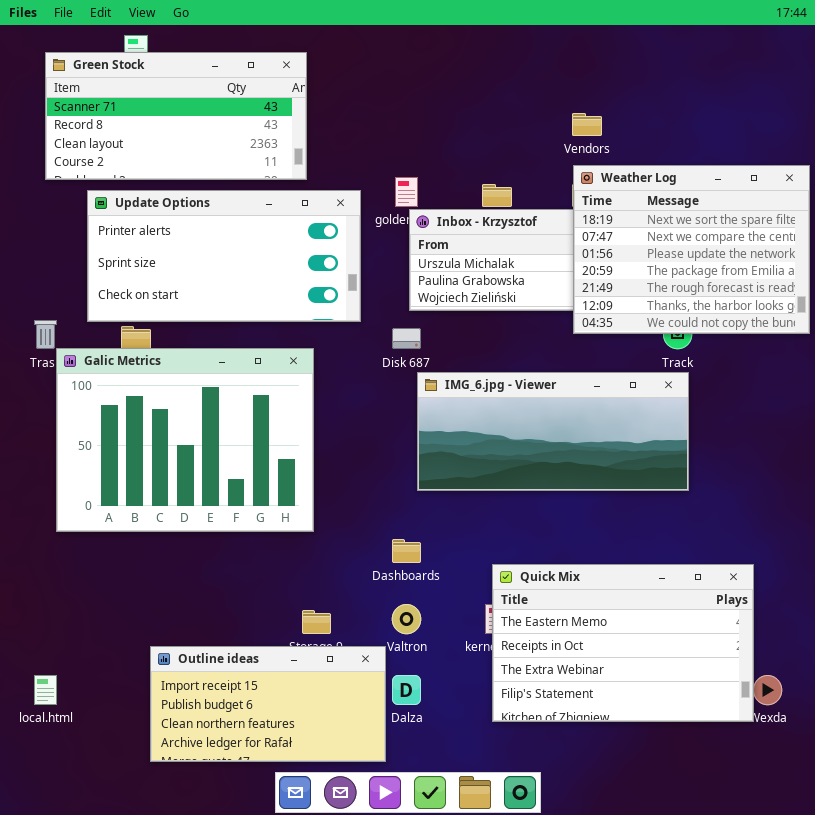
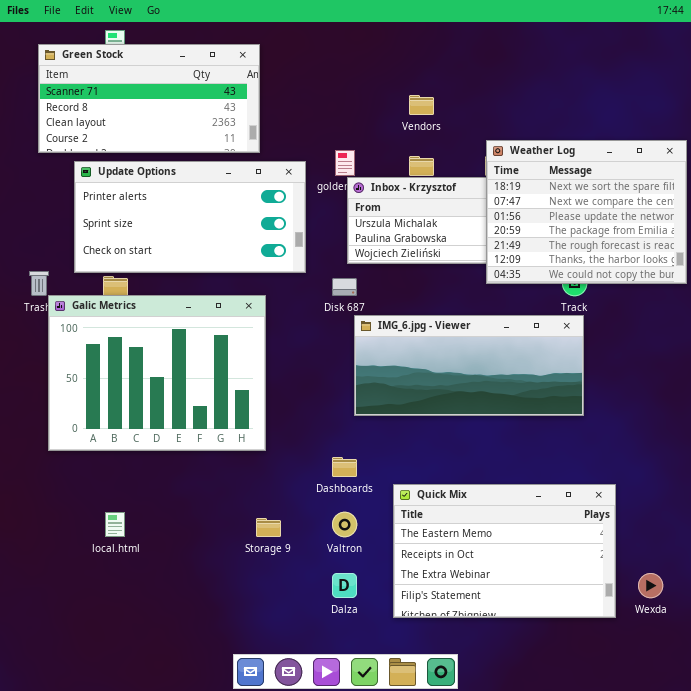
Vendors: [572,113,602,136] -> [409,95,434,115], moved
Quick Mix: [492,564,754,722] -> [393,484,616,618], moved
Outline ideas: [150,646,386,762] -> none, closed
local.html: [34,675,57,705] -> [105,512,125,537], moved

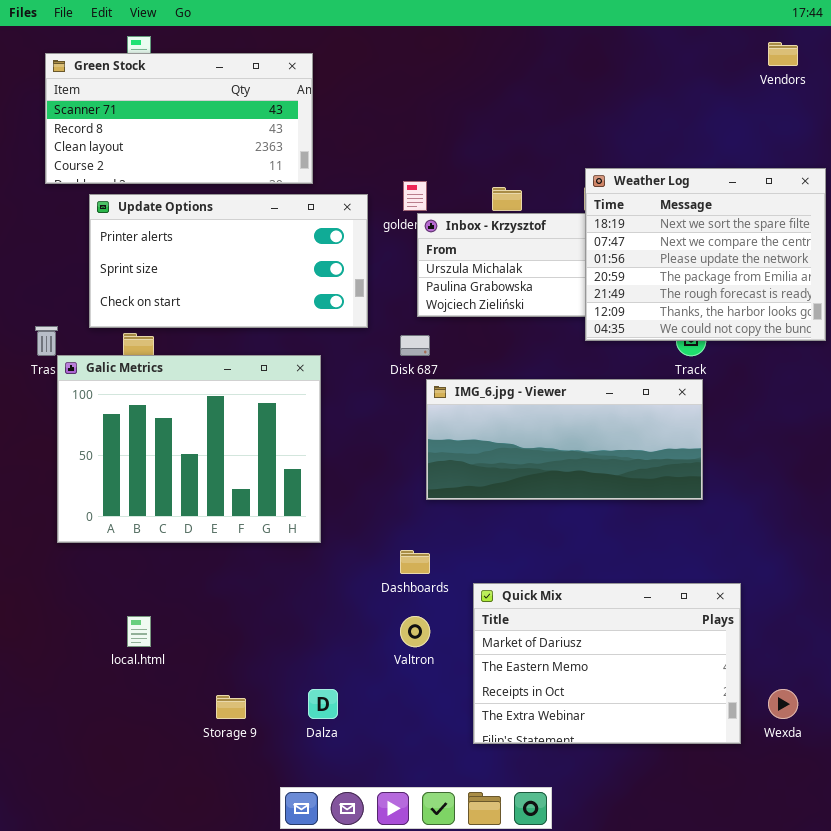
Vendors: [409,95,434,115] -> [768,42,798,66], moved
Quick Mix: [393,484,616,618] -> [473,583,741,744], scrolled up 1 row
Storage 9: [256,518,281,537] -> [216,695,246,719], moved
Dalza: [332,573,357,598] -> [308,689,338,719], moved

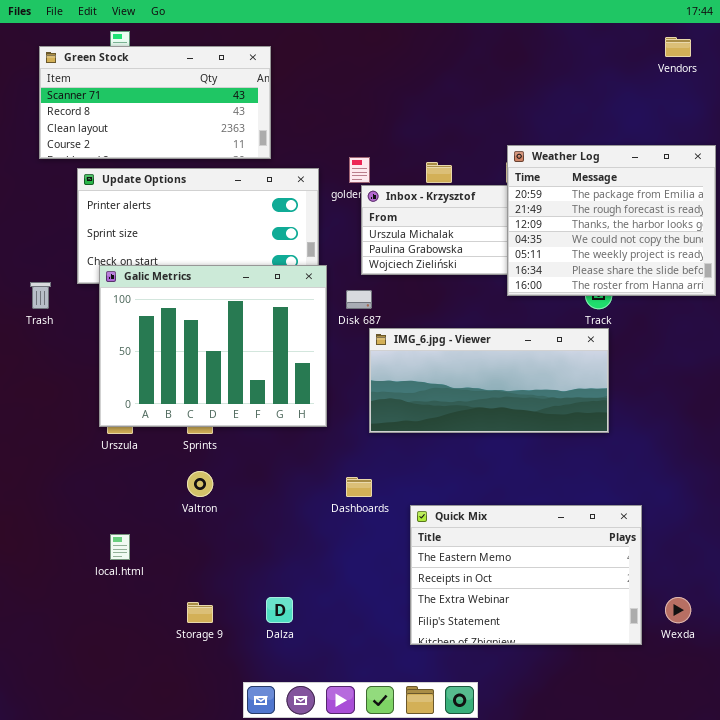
Weather Log: [585,168,826,341] -> [507,145,716,296], scrolled down 3 rows
Galic Metrics: [57,355,321,543] -> [99,265,327,427], moved
Quick Mix: [473,583,741,744] -> [410,505,642,645], scrolled down 1 row
Valtron: [400,616,430,647] -> [187,471,213,497], moved

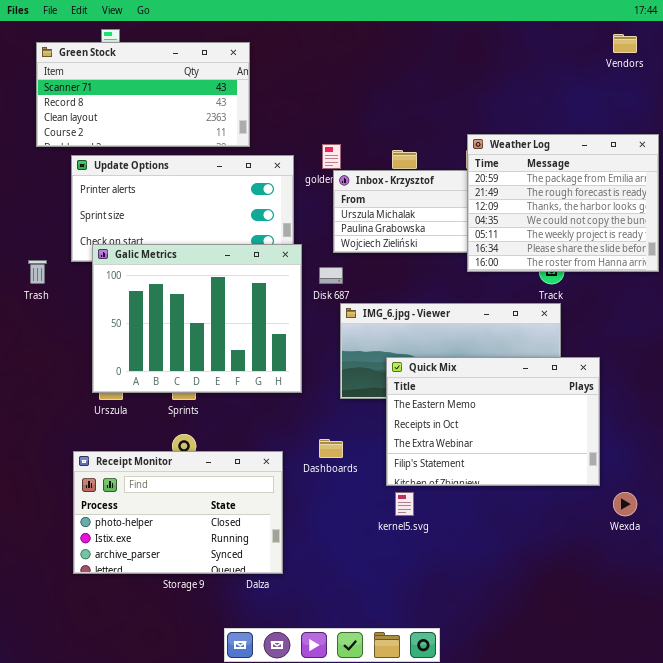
Receipt Monitor: none -> [73,451,283,574], opened
Quick Mix: [410,505,642,645] -> [386,357,600,486], moved
Wexda: [665,597,691,623] -> [613,492,637,516], moved

